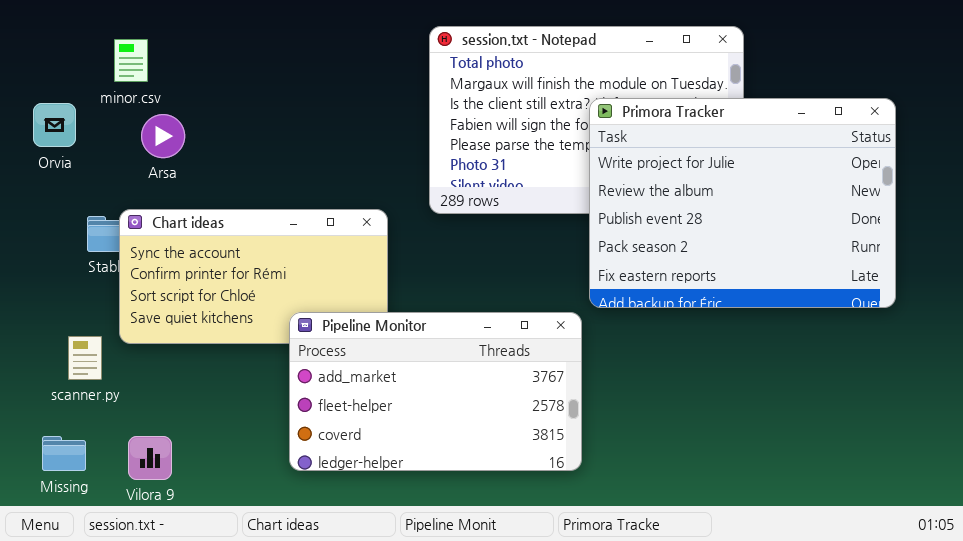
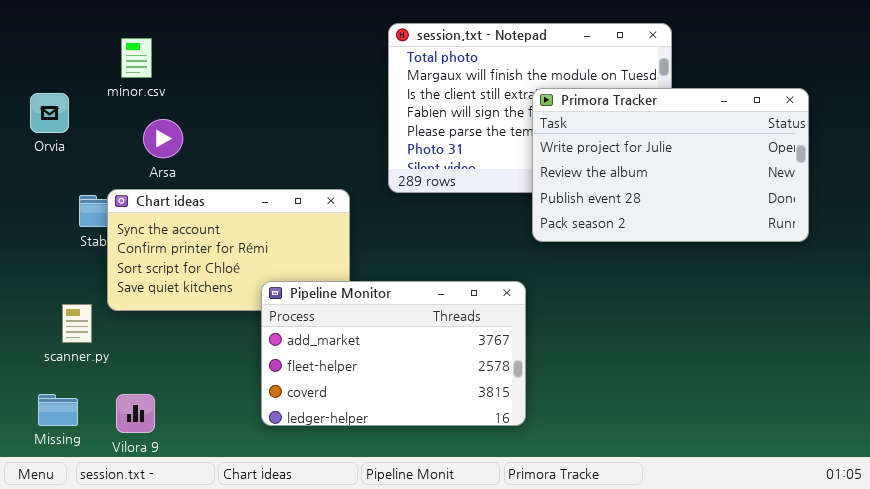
minor.csv: [114,39,148,82] -> [121,38,152,78], moved
Primora Tracker: [589,98,896,308] -> [532,88,809,242], resized
Arsa: [141,114,185,158] -> [143,119,183,158], moved

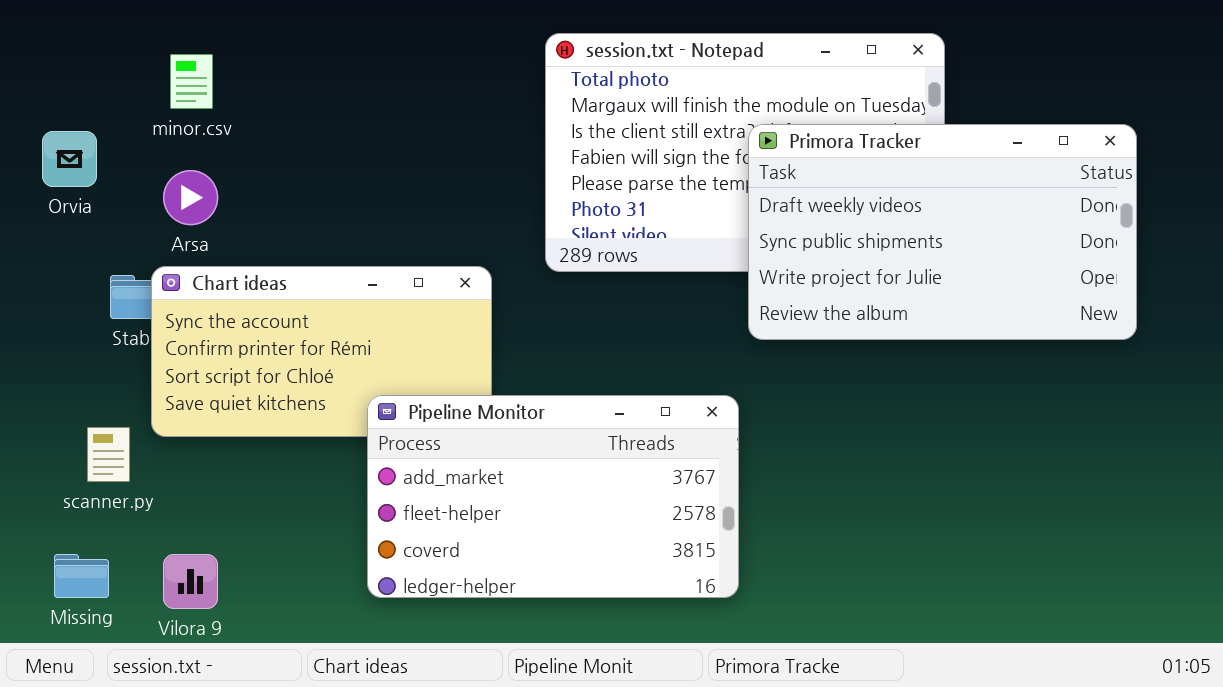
Primora Tracker: [532,88,809,242] -> [748,124,1137,340], scrolled up 2 rows
Arsa: [143,119,183,158] -> [163,170,218,225], moved

